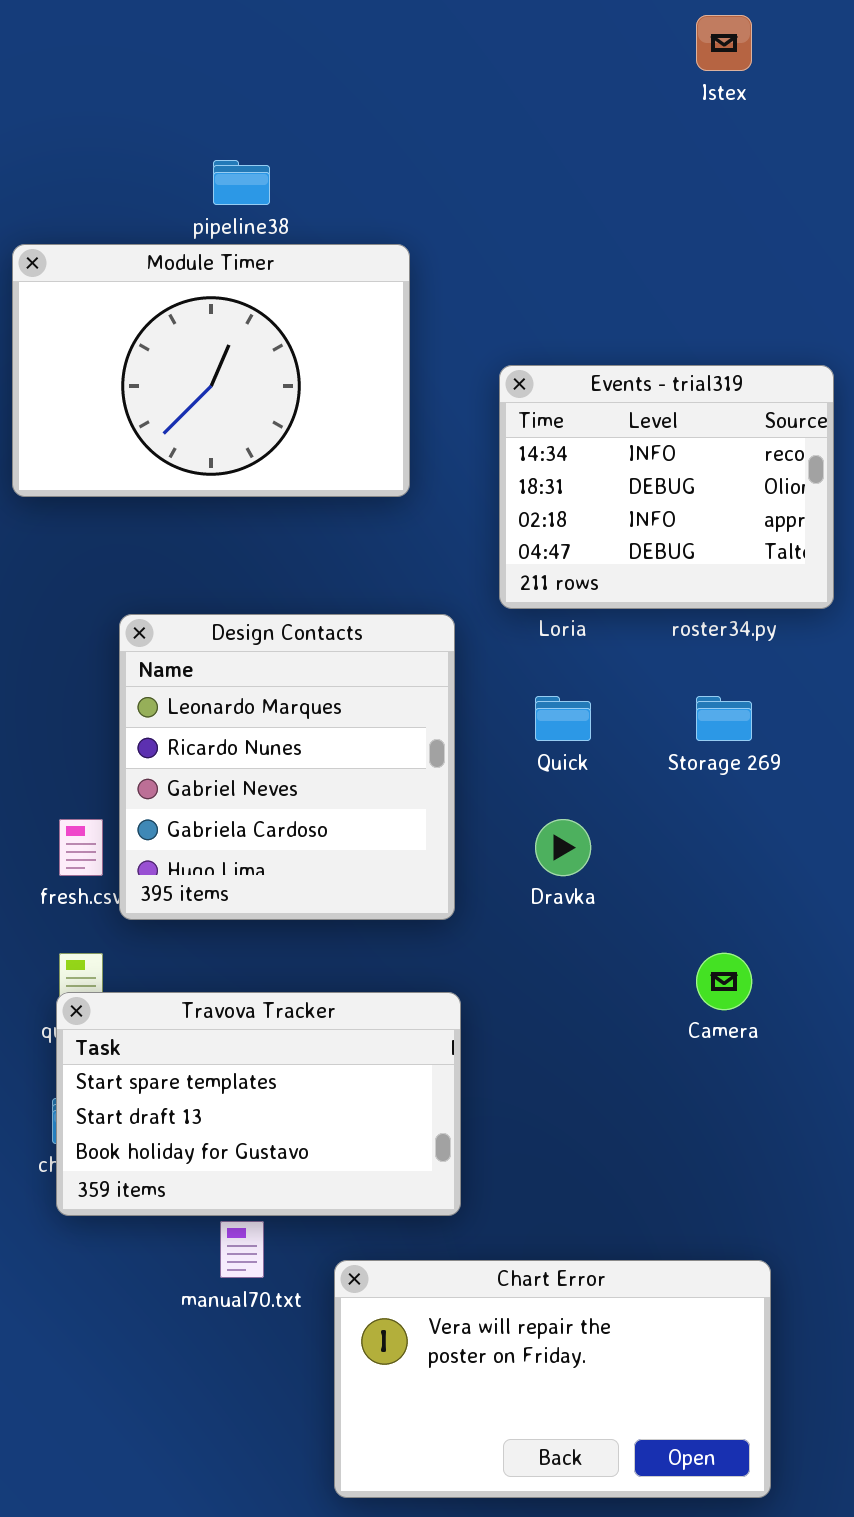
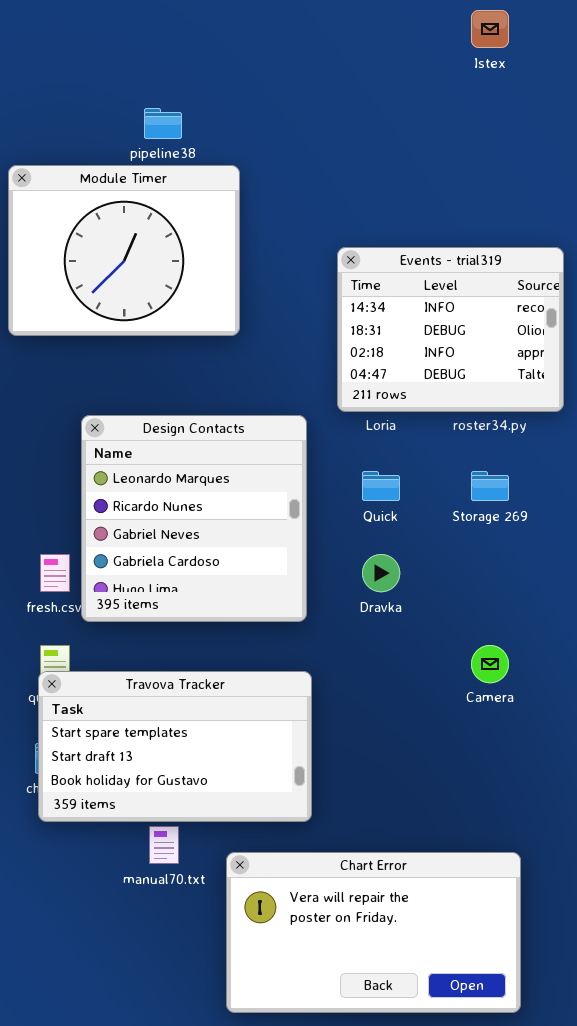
Module Timer: [12,244,410,497] -> [8,165,240,336], resized

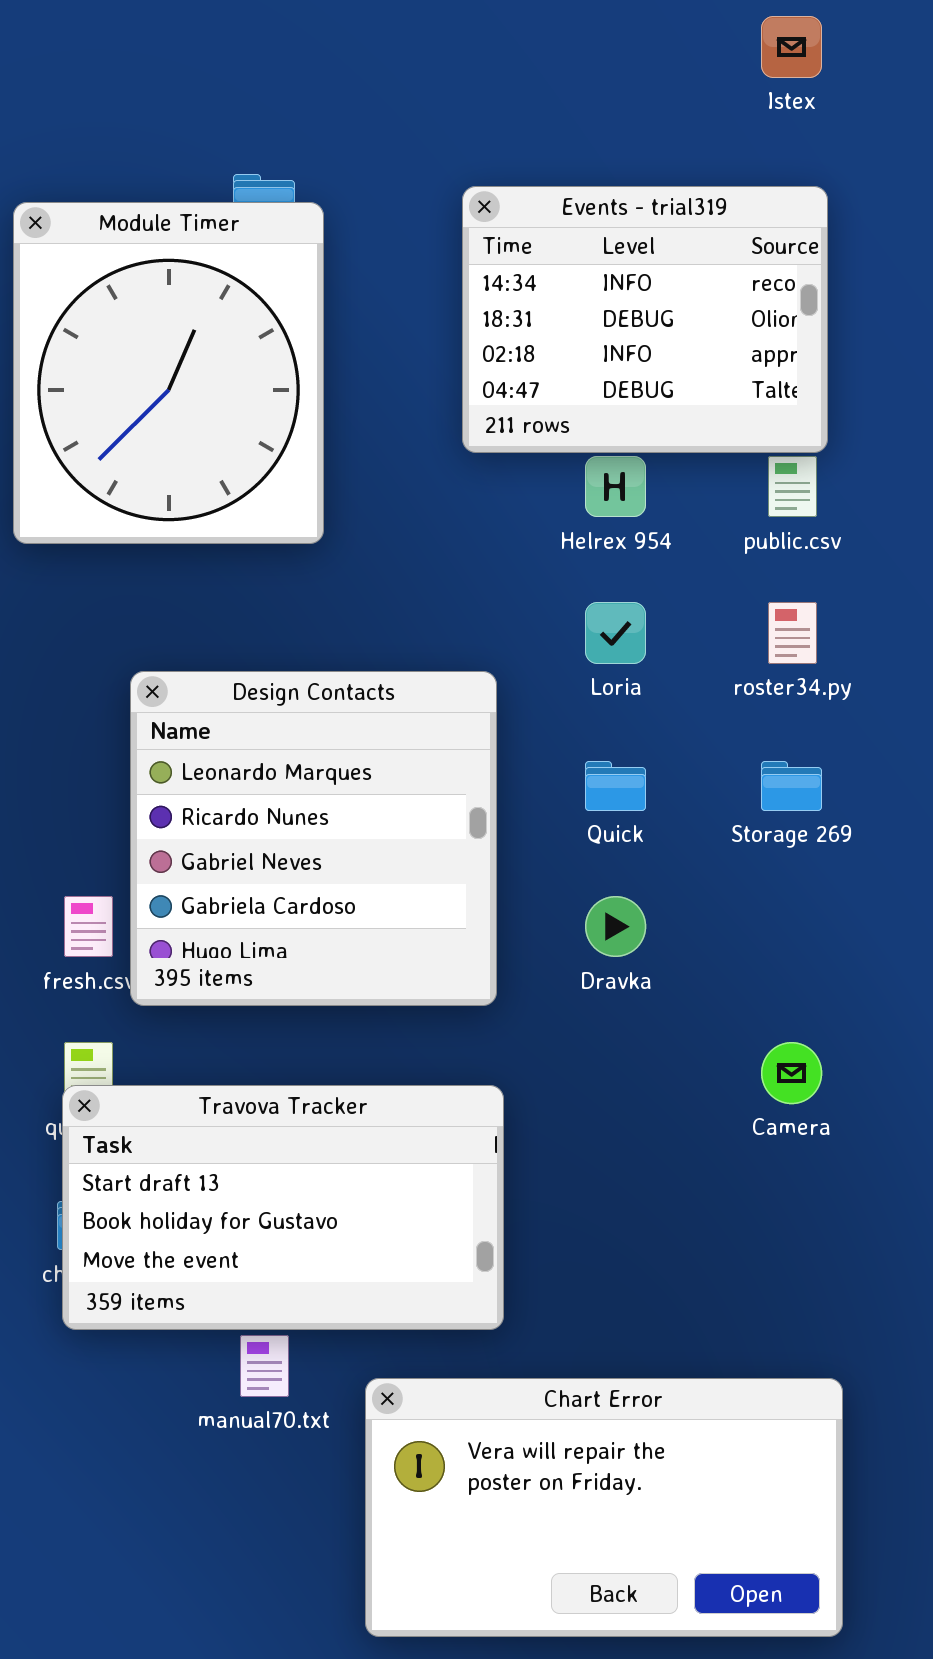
Module Timer: [8,165,240,336] -> [13,202,324,544], resized
Events - trial319: [337,247,564,412] -> [462,186,828,453], moved
Travova Tracker: [38,671,312,822] -> [62,1085,504,1330], scrolled down 1 row

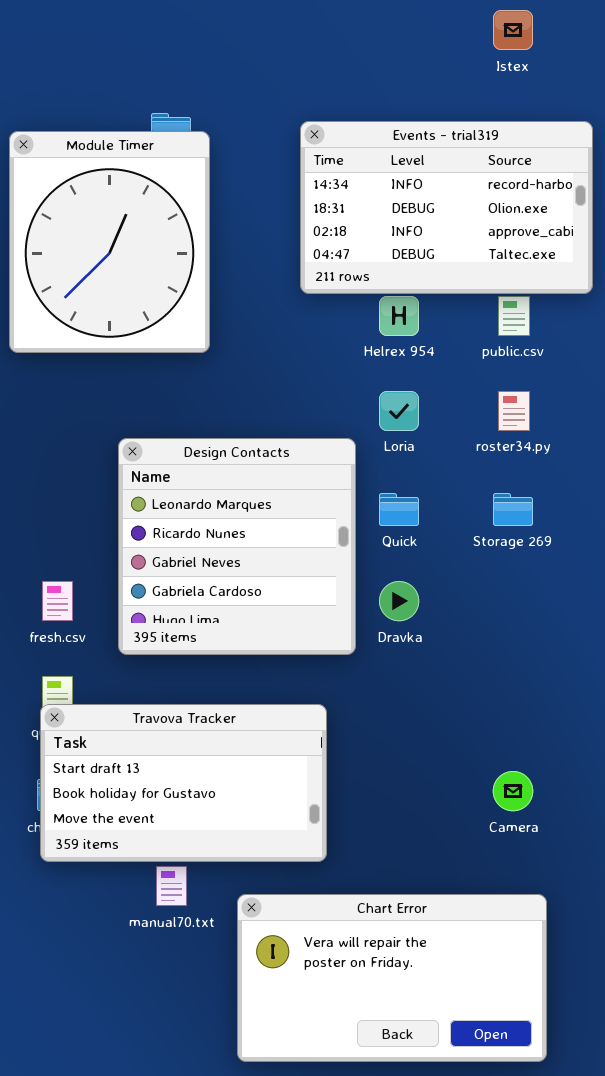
Events - trial319: [462,186,828,453] -> [300,121,593,294], resized
Design Contacts: [130,671,497,1006] -> [118,438,356,655], moved
Camera: [761,1042,822,1104] -> [493,771,533,811], moved

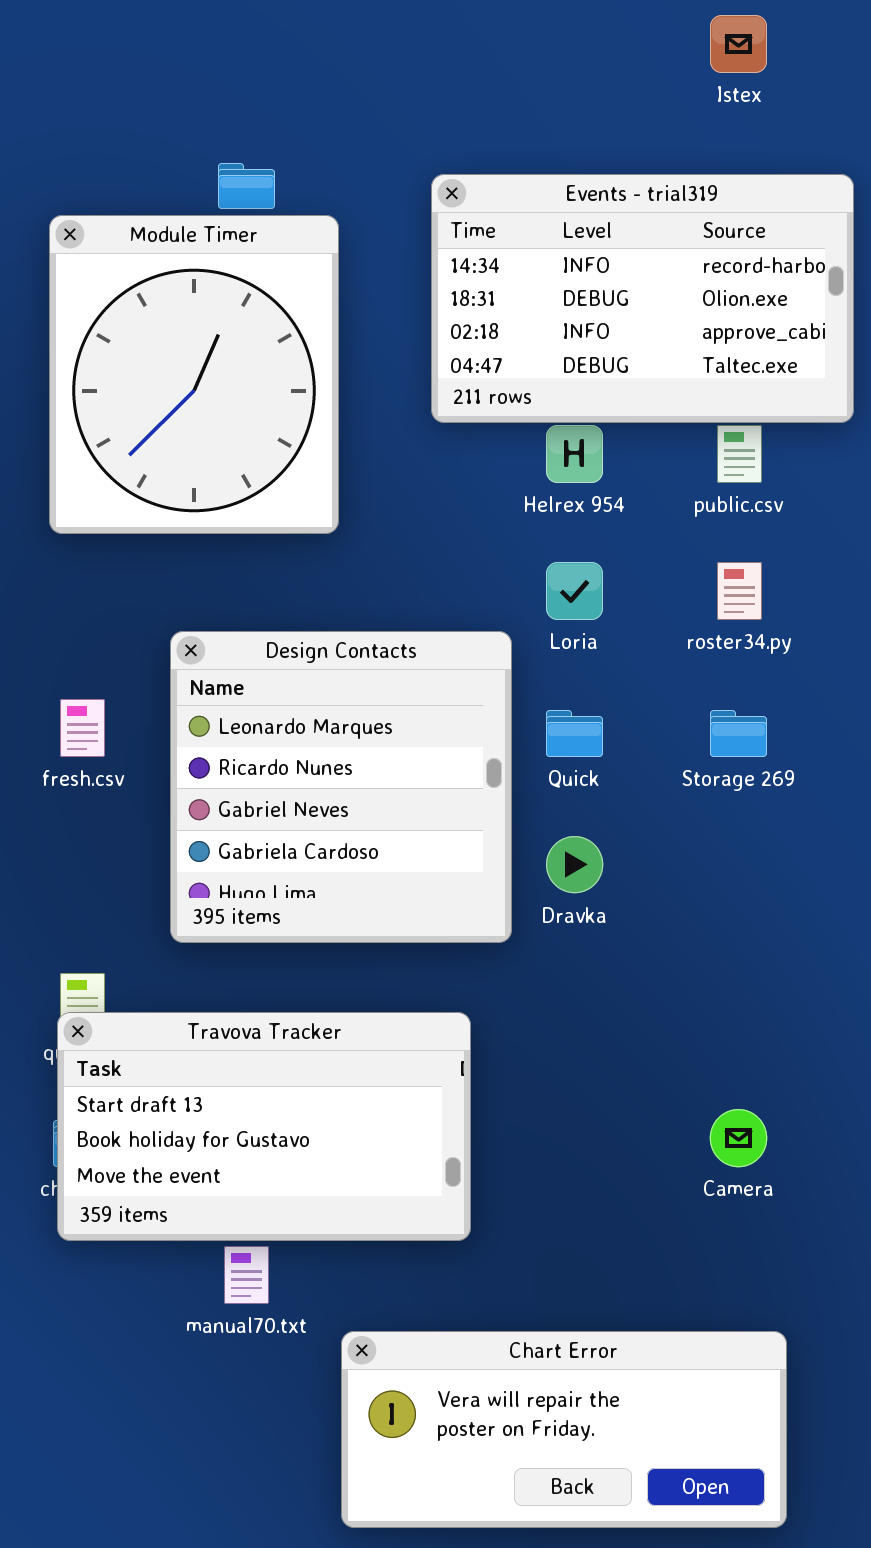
Module Timer: [9,131,210,353] -> [49,215,339,534], moved
fresh.csv: [42,581,73,621] -> [60,699,105,757], moved
Chart Error: [237,894,547,1062] -> [341,1331,787,1528], resized

